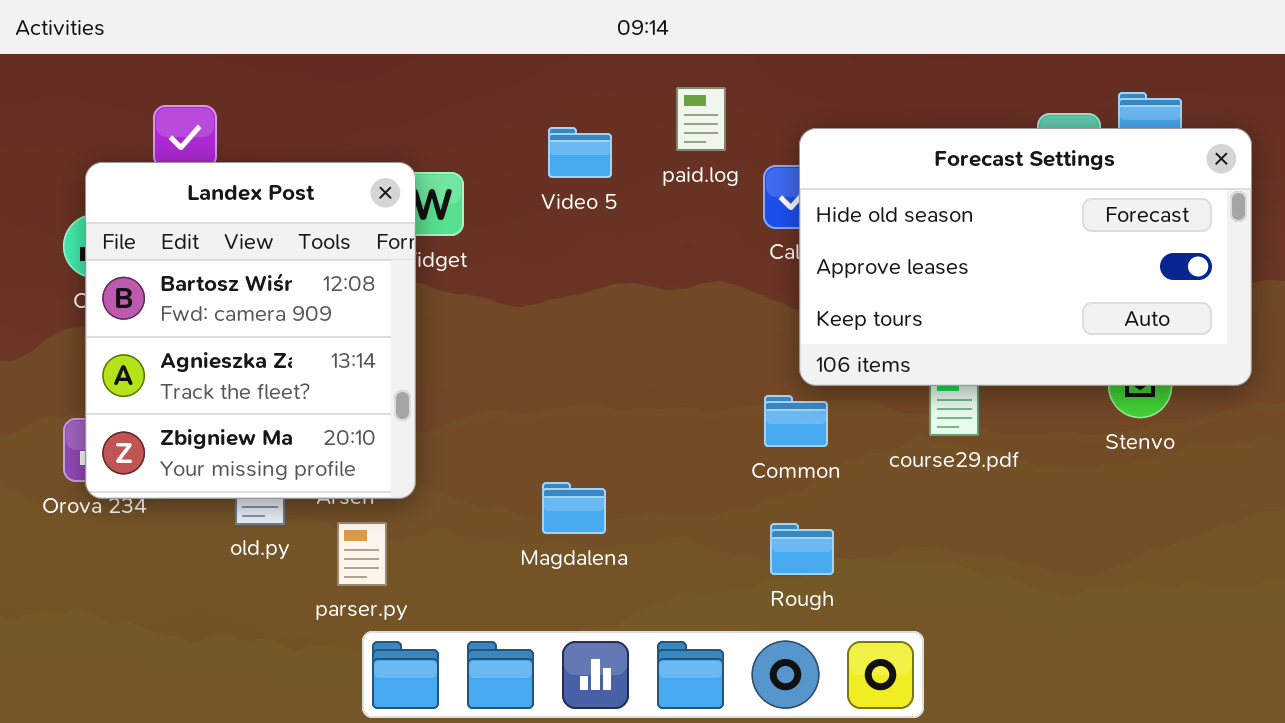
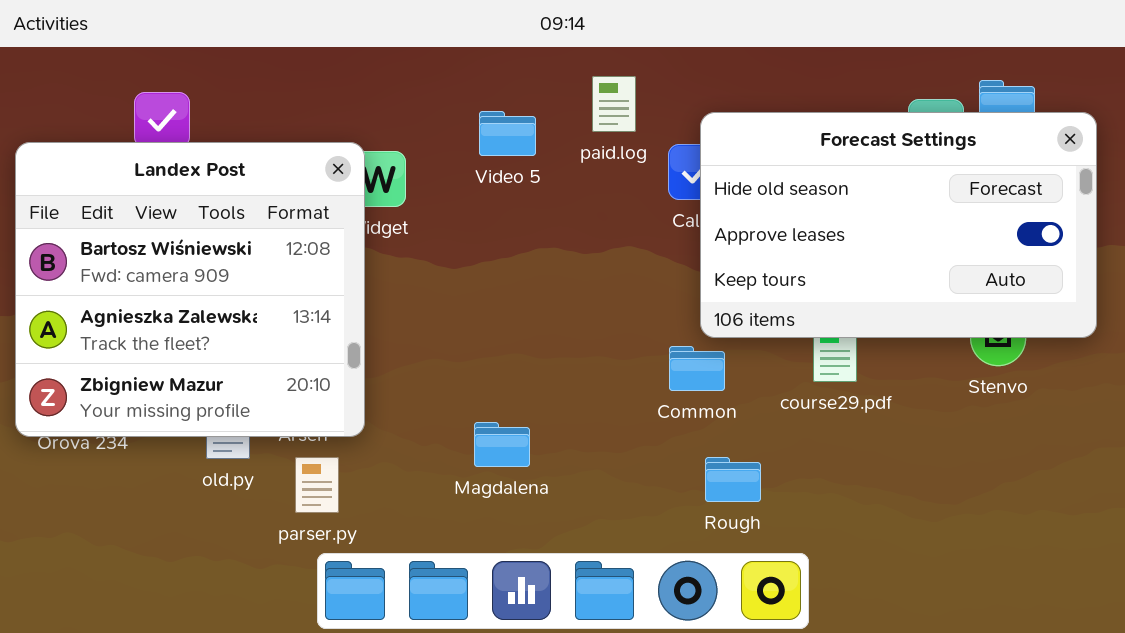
Landex Post: [85,162,416,499] -> [15,142,365,437], resized
Rough: [770,523,834,575] -> [705,457,761,502], moved

